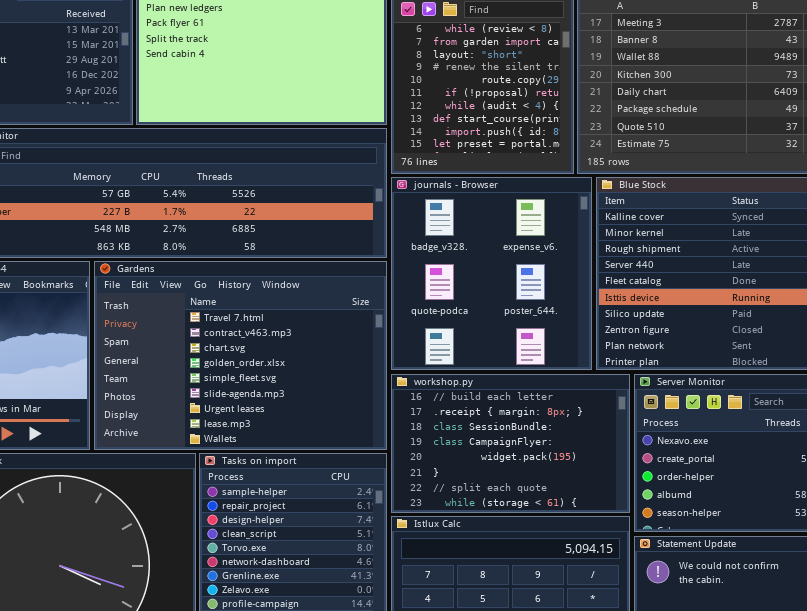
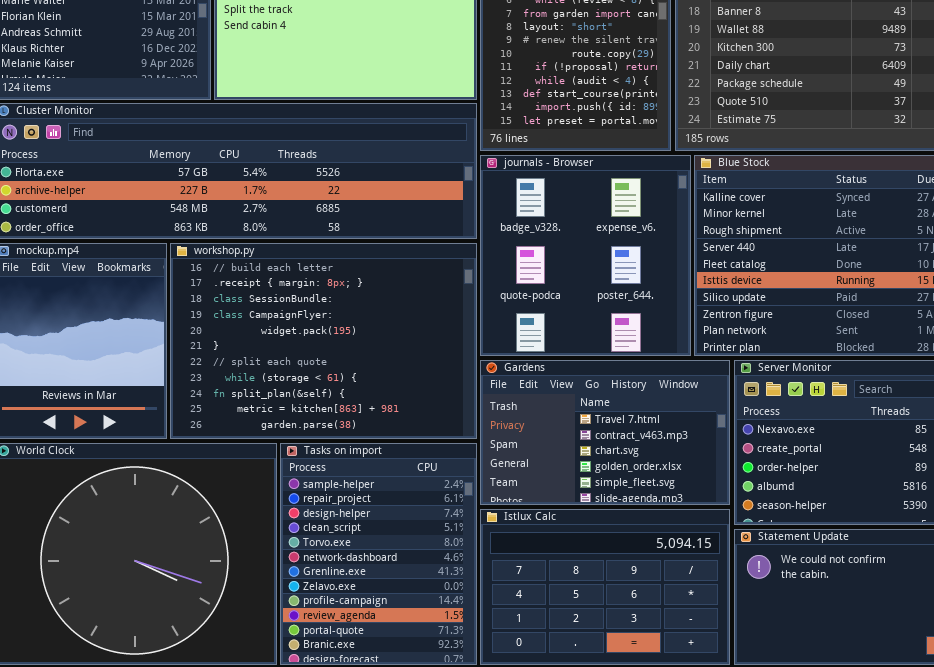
Gardens: [94,261,387,450] -> [480,360,730,505], moved, resized
workshop.py: [391,374,630,513] -> [170,243,477,439], moved, resized

